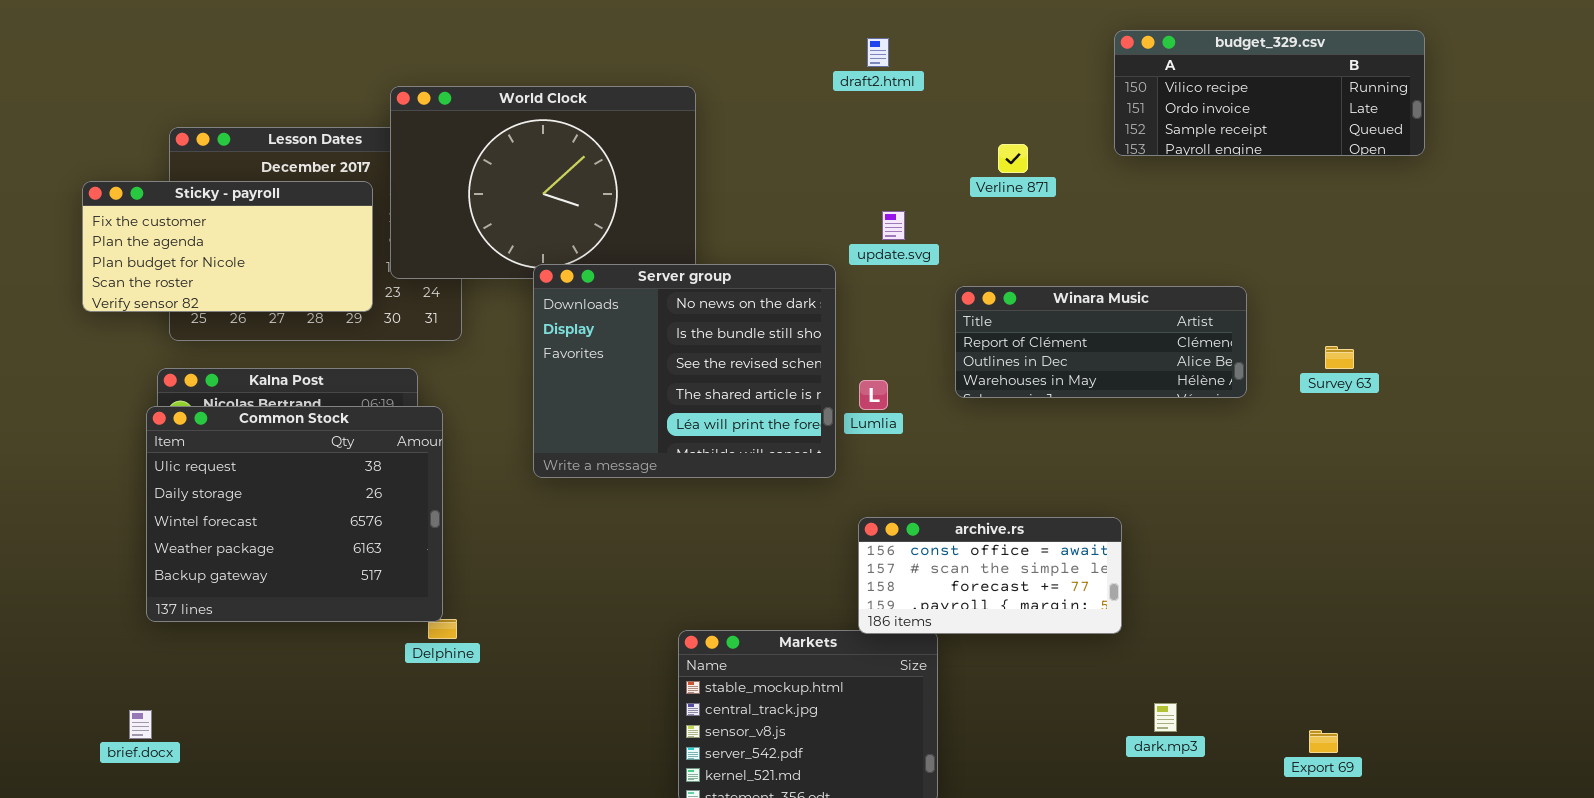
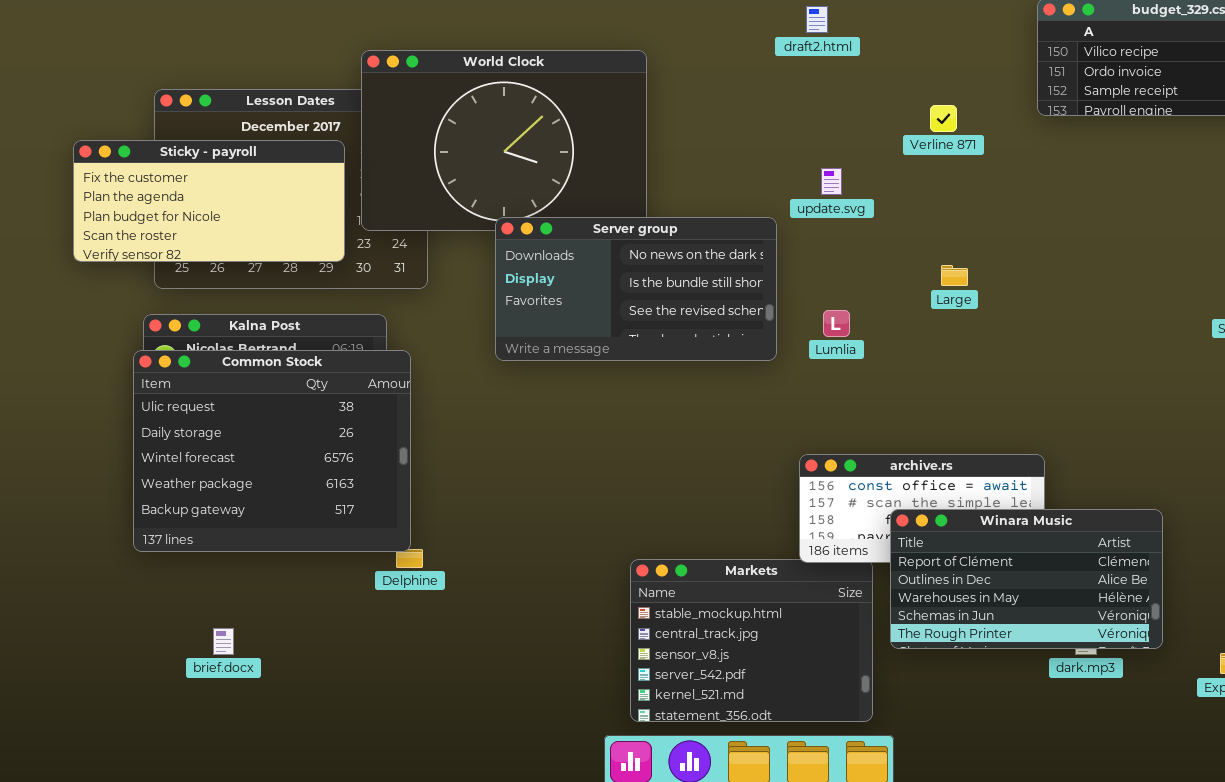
Server group: [533,264,836,478] -> [495,217,777,361], resized
Winara Music: [955,286,1247,398] -> [890,509,1163,649], moved, resized
Lumlia: [859,380,888,410] -> [823,310,850,337], moved
brief.docx: [129,710,152,739] -> [213,628,234,655], moved

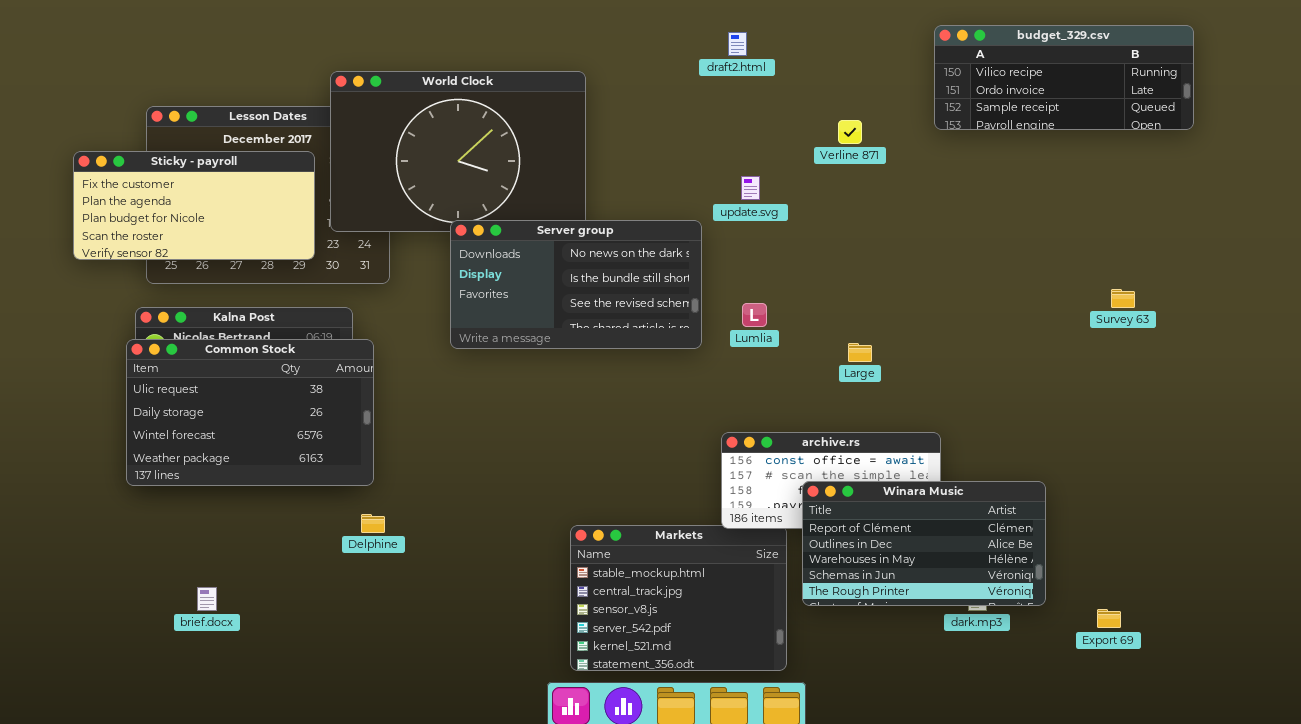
Large: [941,265,968,286] -> [848,343,872,362], moved
Common Stock: [133,350,411,552] -> [126,339,374,486], resized

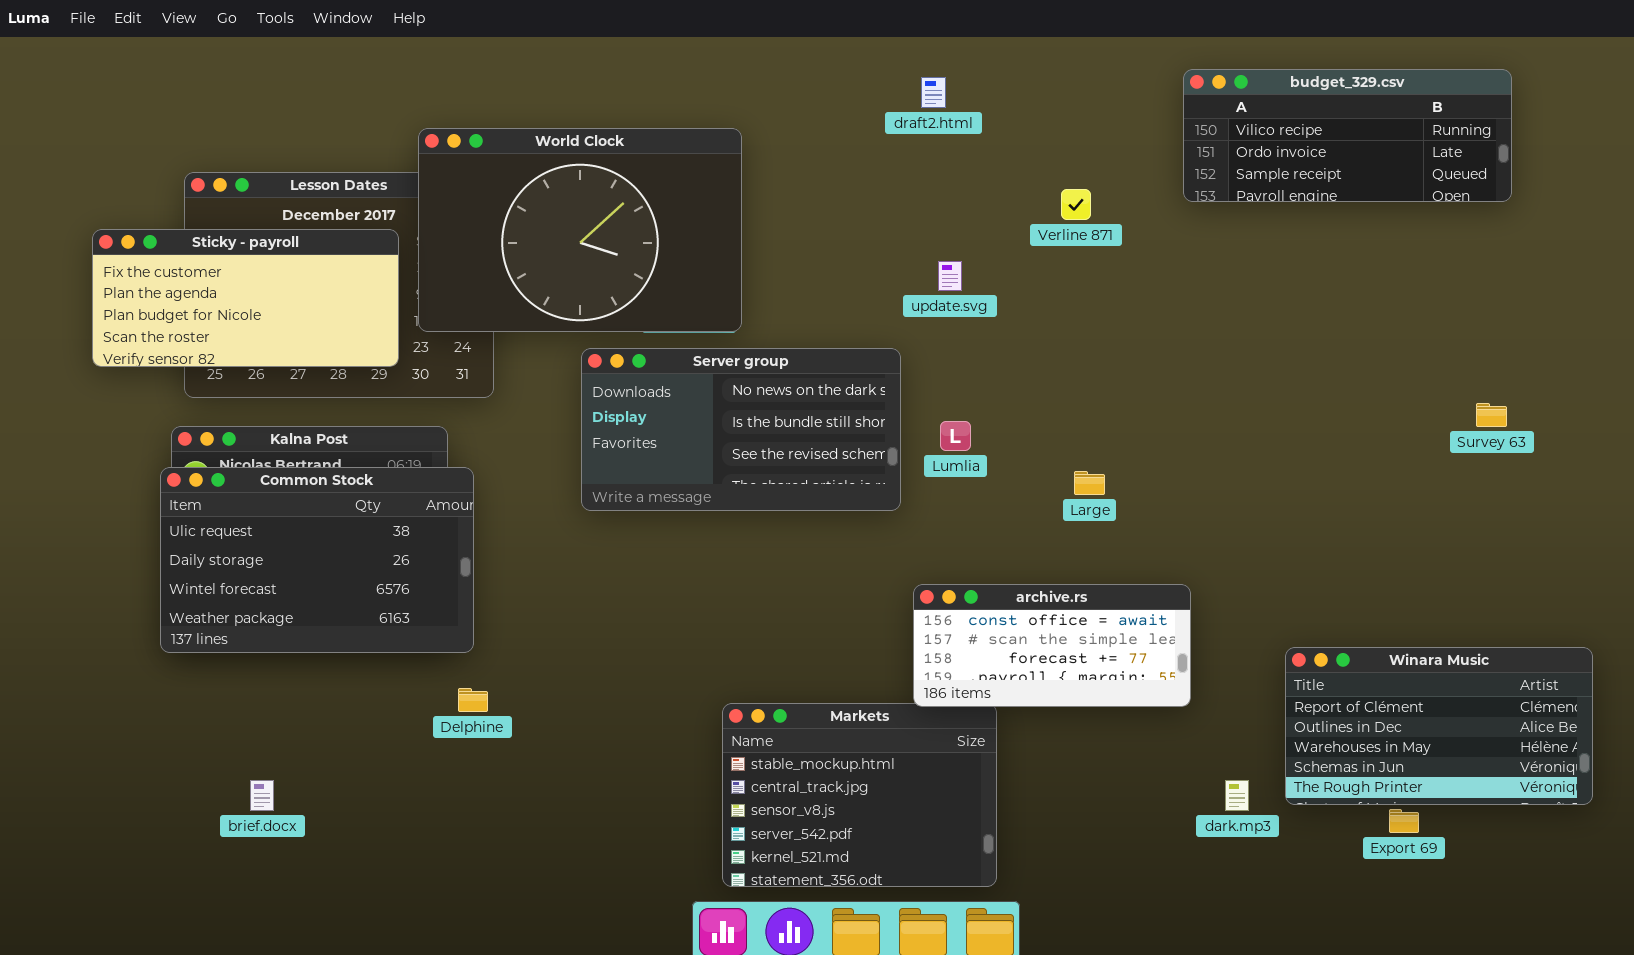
Server group: [450,220,702,349] -> [581,348,901,511], moved
Survey 63: [1111,289,1135,308] -> [1476,403,1507,427], moved
Winara Music: [802,481,1046,606] -> [1285,647,1593,805], moved

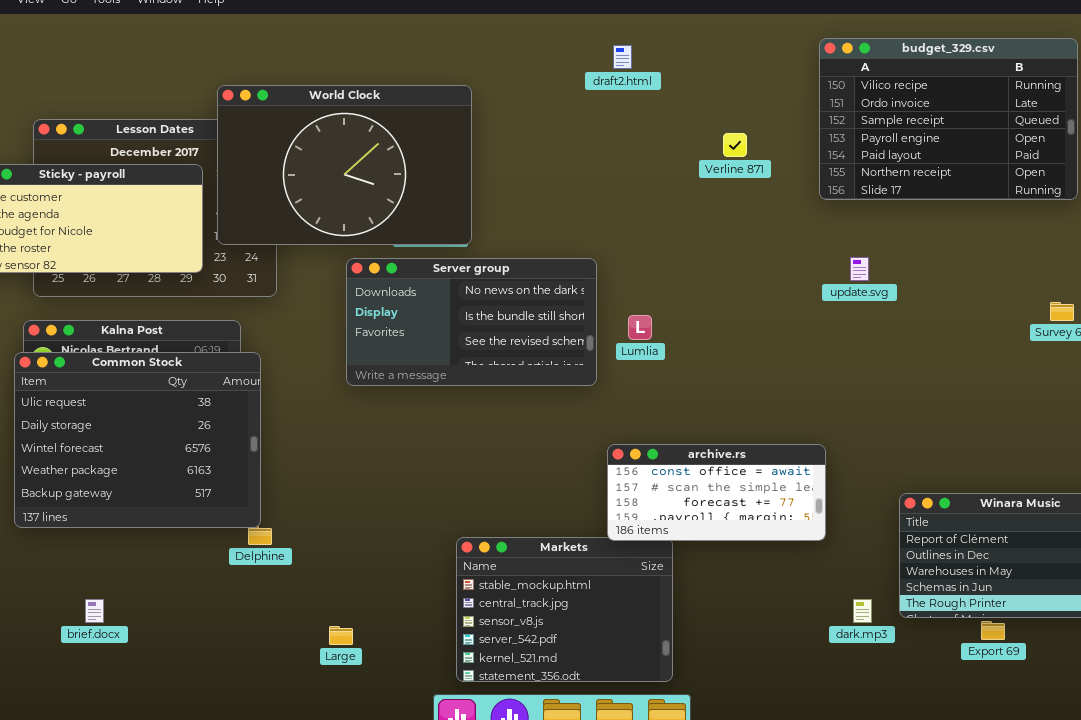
budget_329.csv: [1183,69,1512,202] -> [819,38,1078,200], resized
update.svg: [938,261,962,291] -> [850,257,869,281], moved
Common Stock: [160,467,474,653] -> [14,352,261,528], resized
Large: [1074,471,1105,495] -> [329,626,353,645], moved

